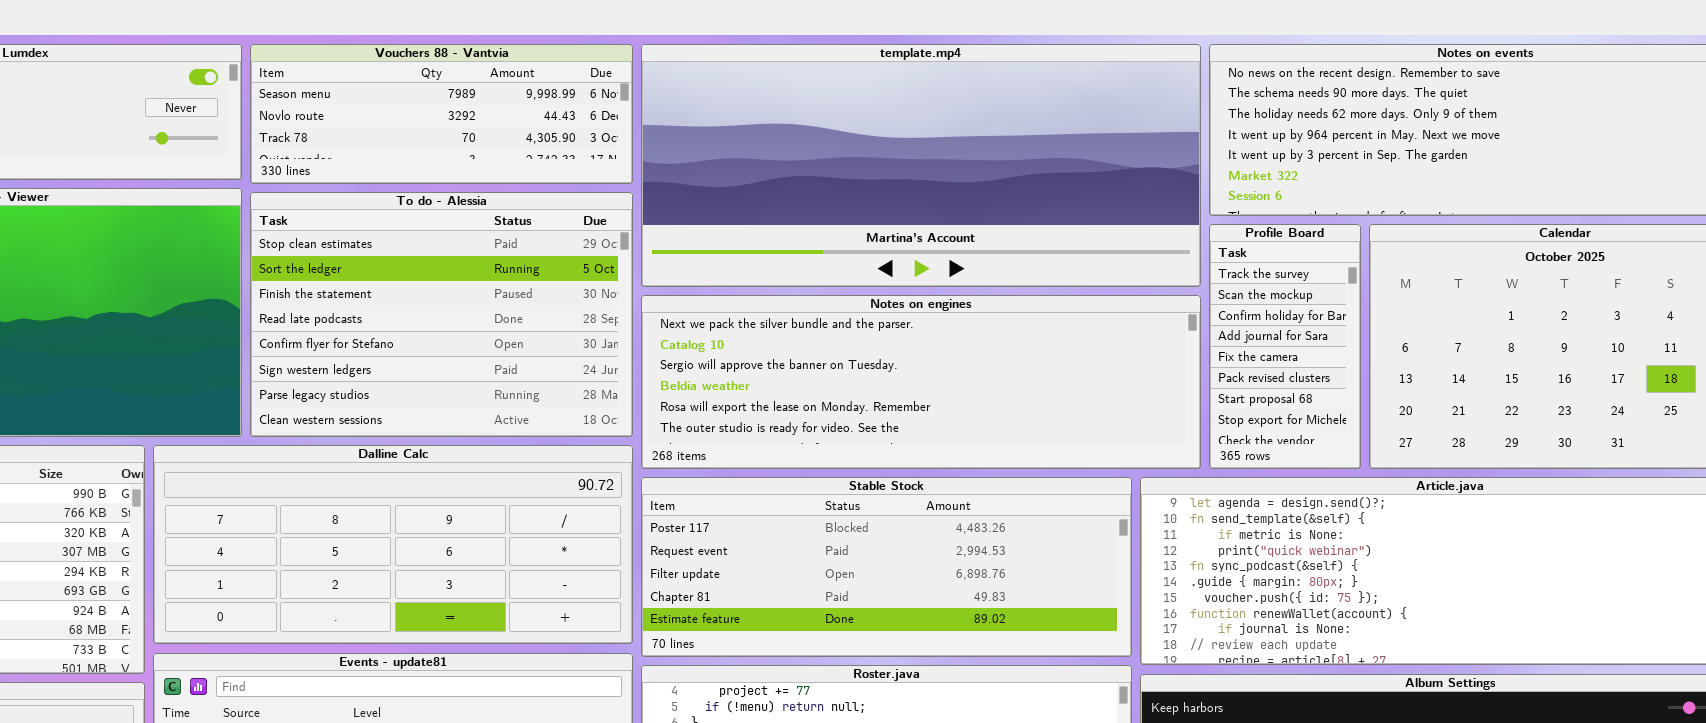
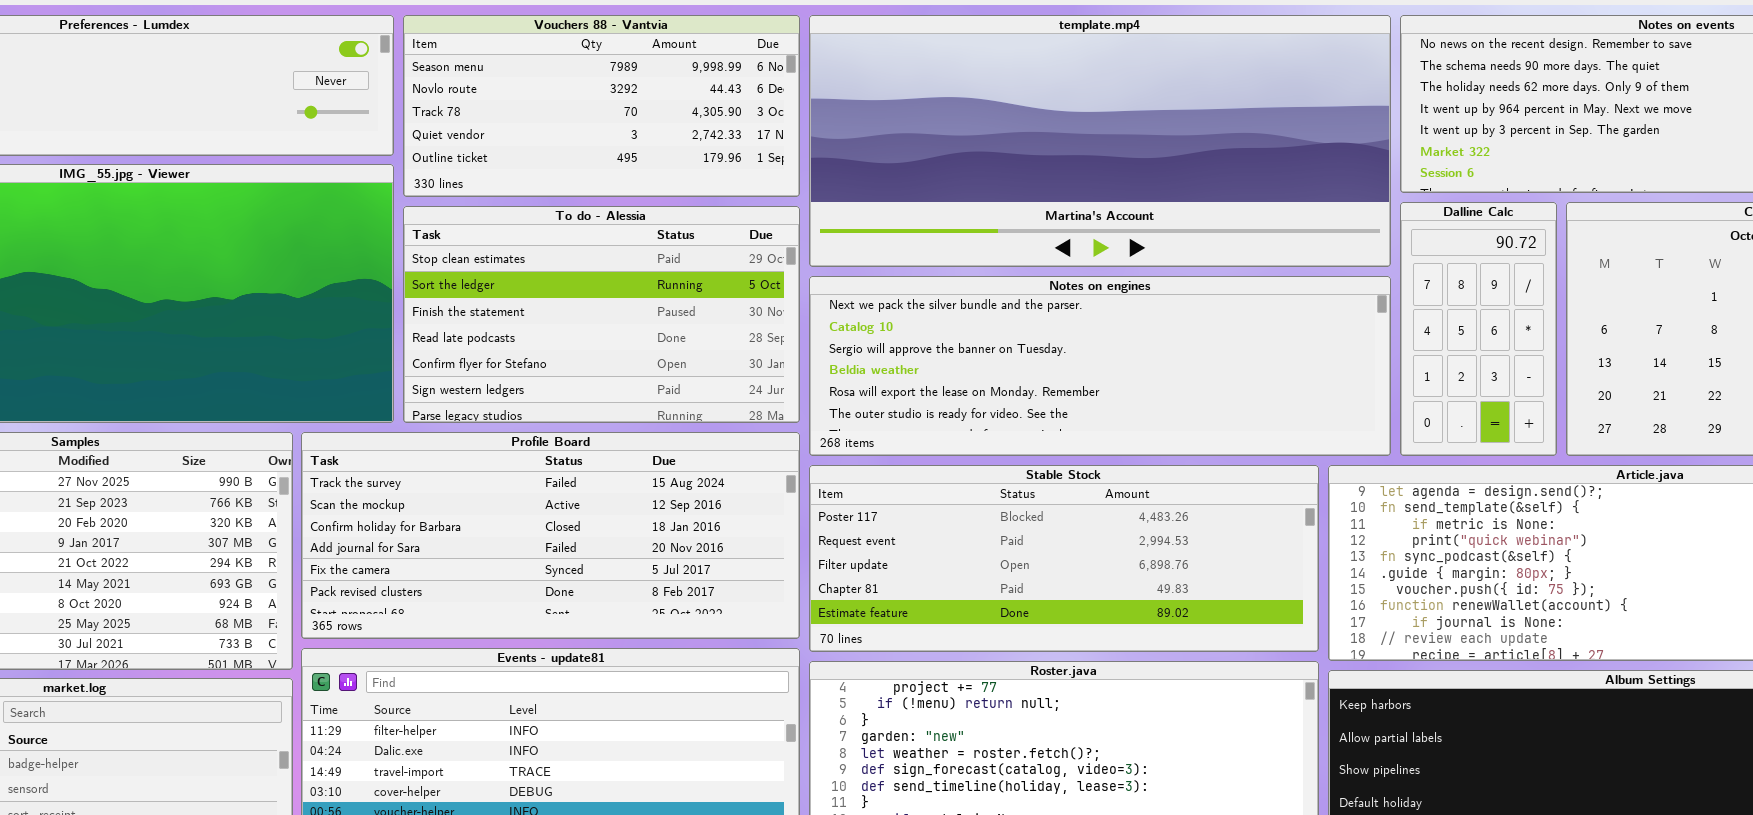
Vouchers 88 - Vantvia: [250,44,633,184] -> [403,15,800,197], resized
To do - Alessia: [250,192,633,437] -> [403,206,800,423], resized
Profile Board: [1209,224,1361,469] -> [301,432,800,639], moved, resized
Dalline Calc: [153,445,633,644] -> [1400,202,1557,456], moved, resized

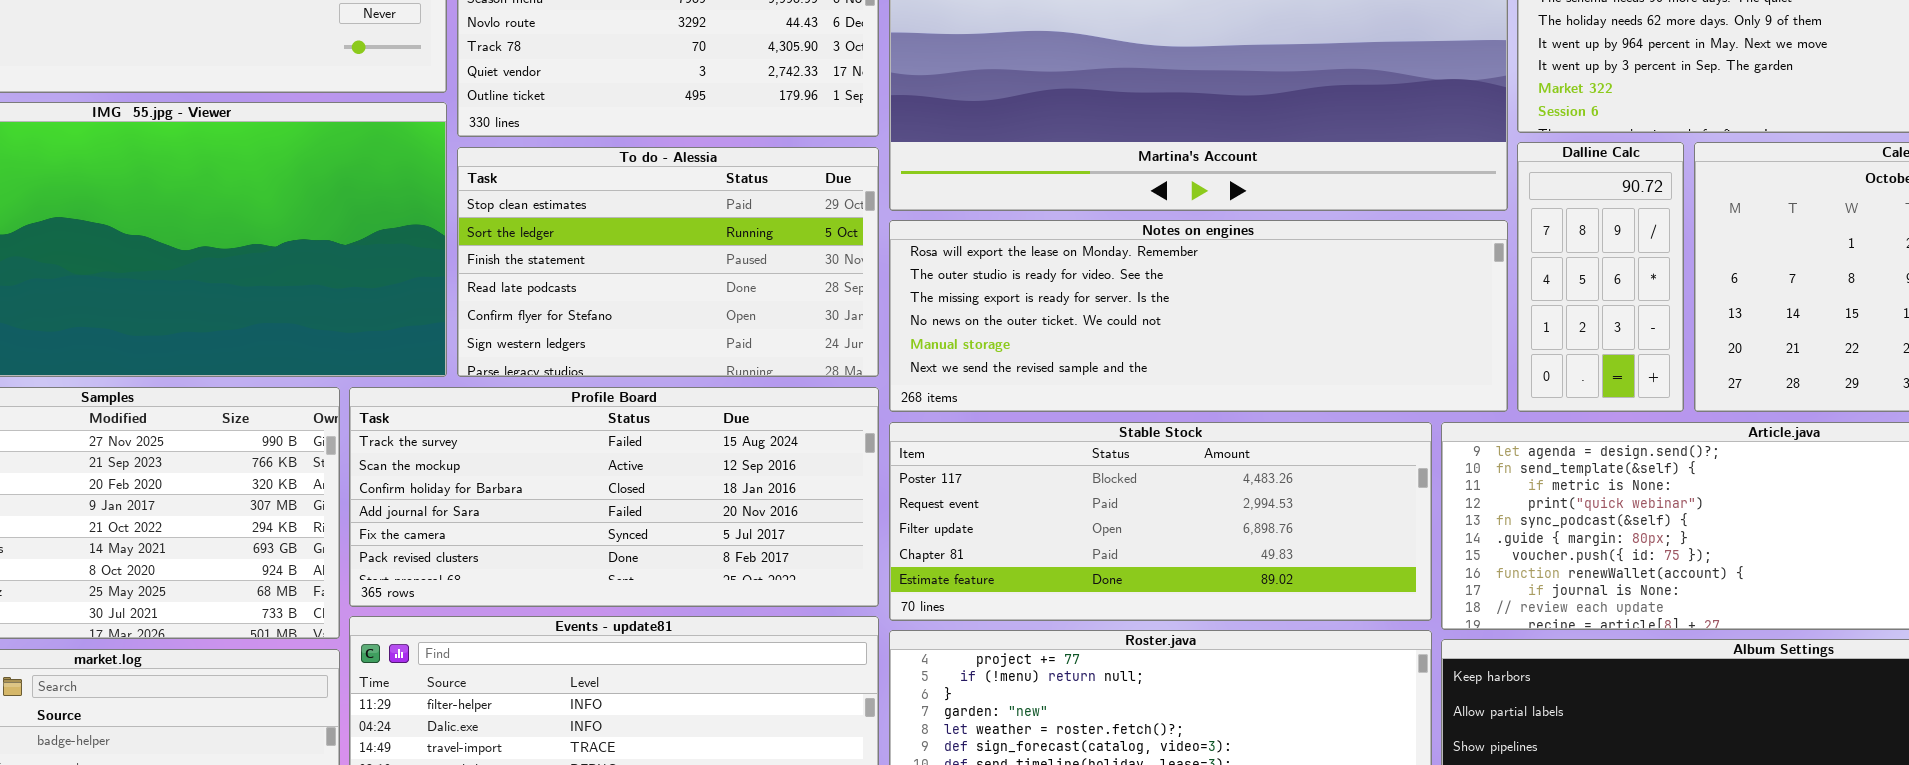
Notes on engines: [809,276,1391,456] -> [889,220,1508,412], scrolled down 4 rows

